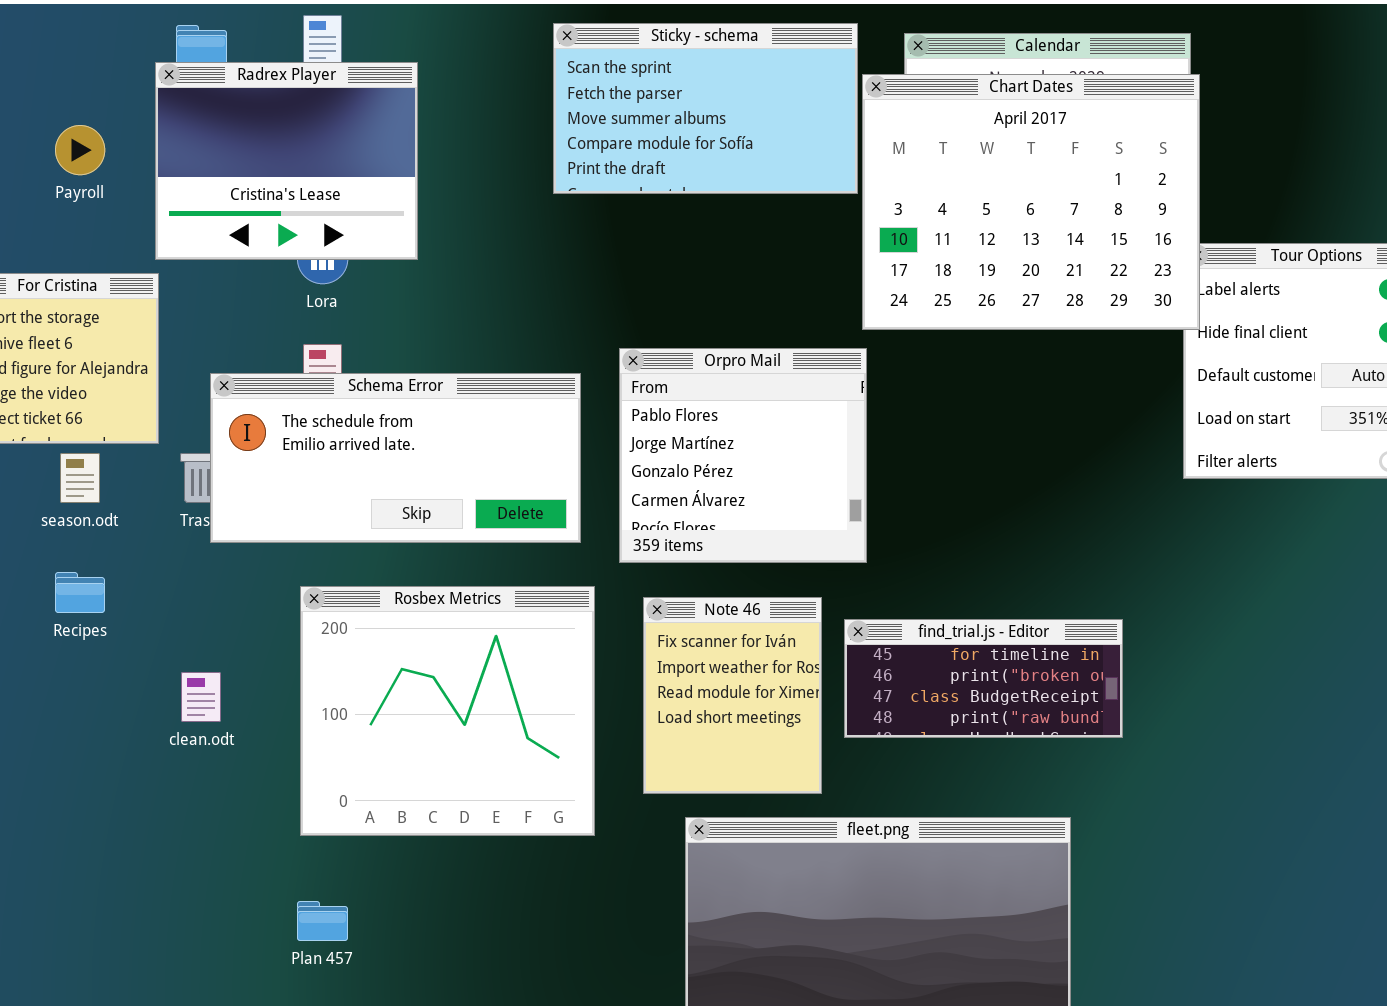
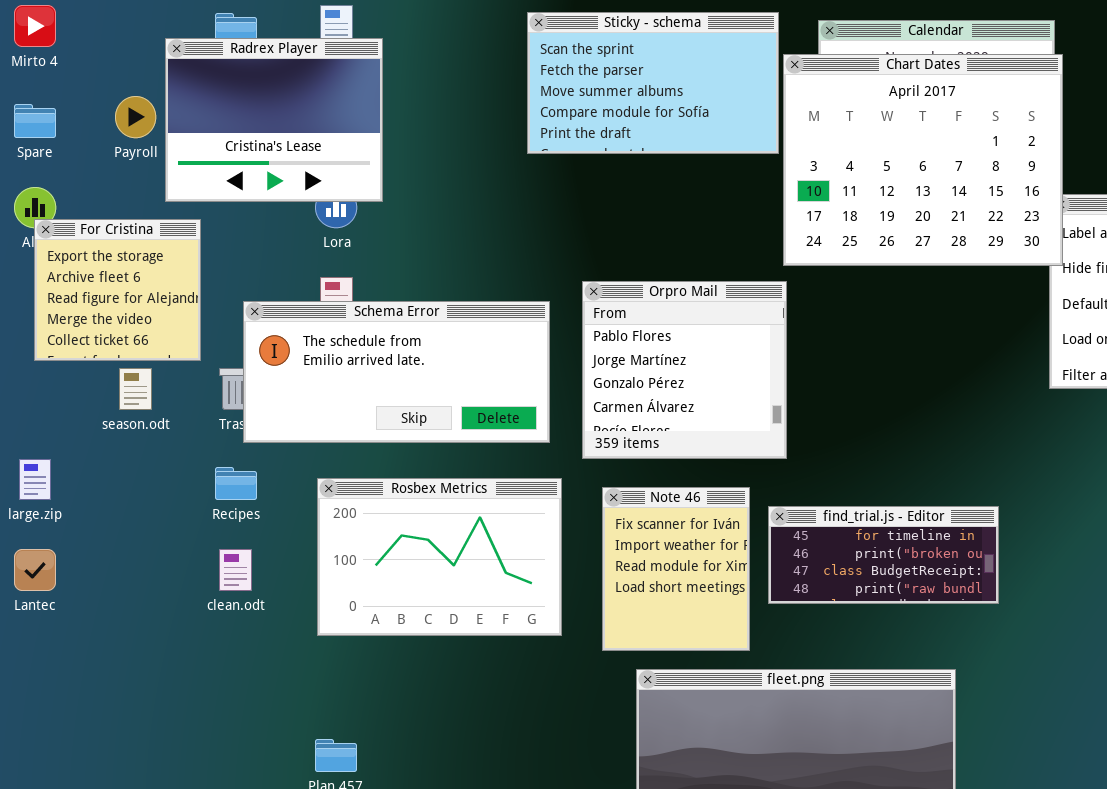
Radrex Player: [155,62,418,260] -> [165,38,383,202], moved
Recipes: [55,572,105,613] -> [215,467,257,500], moved
Rosbex Metrics: [300,586,595,836] -> [317,478,562,636], resized

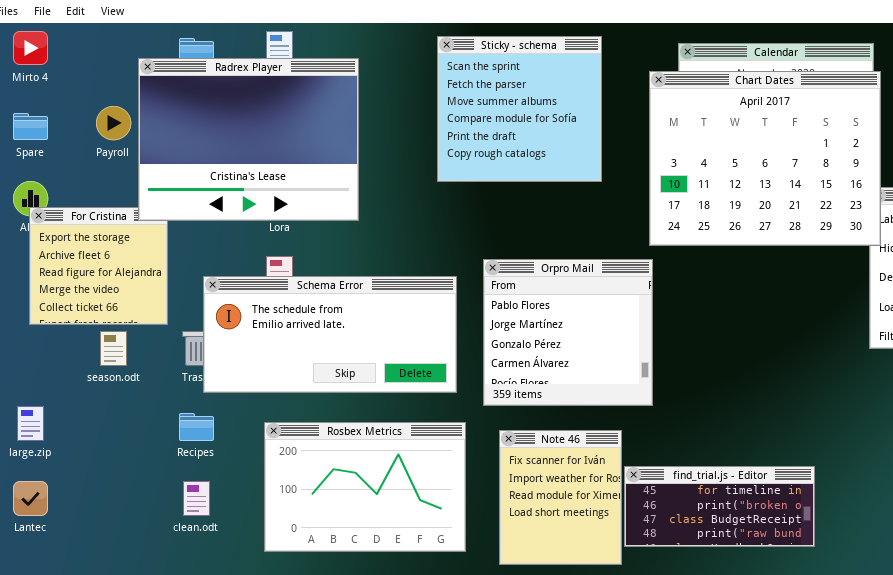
Sticky - schema: [527,12,779,154] -> [437,36,602,182], resized
Radrex Player: [165,38,383,202] -> [138,58,359,221], resized
find_trial.js - Editor: [768,506,999,604] -> [624,466,815,547], moved

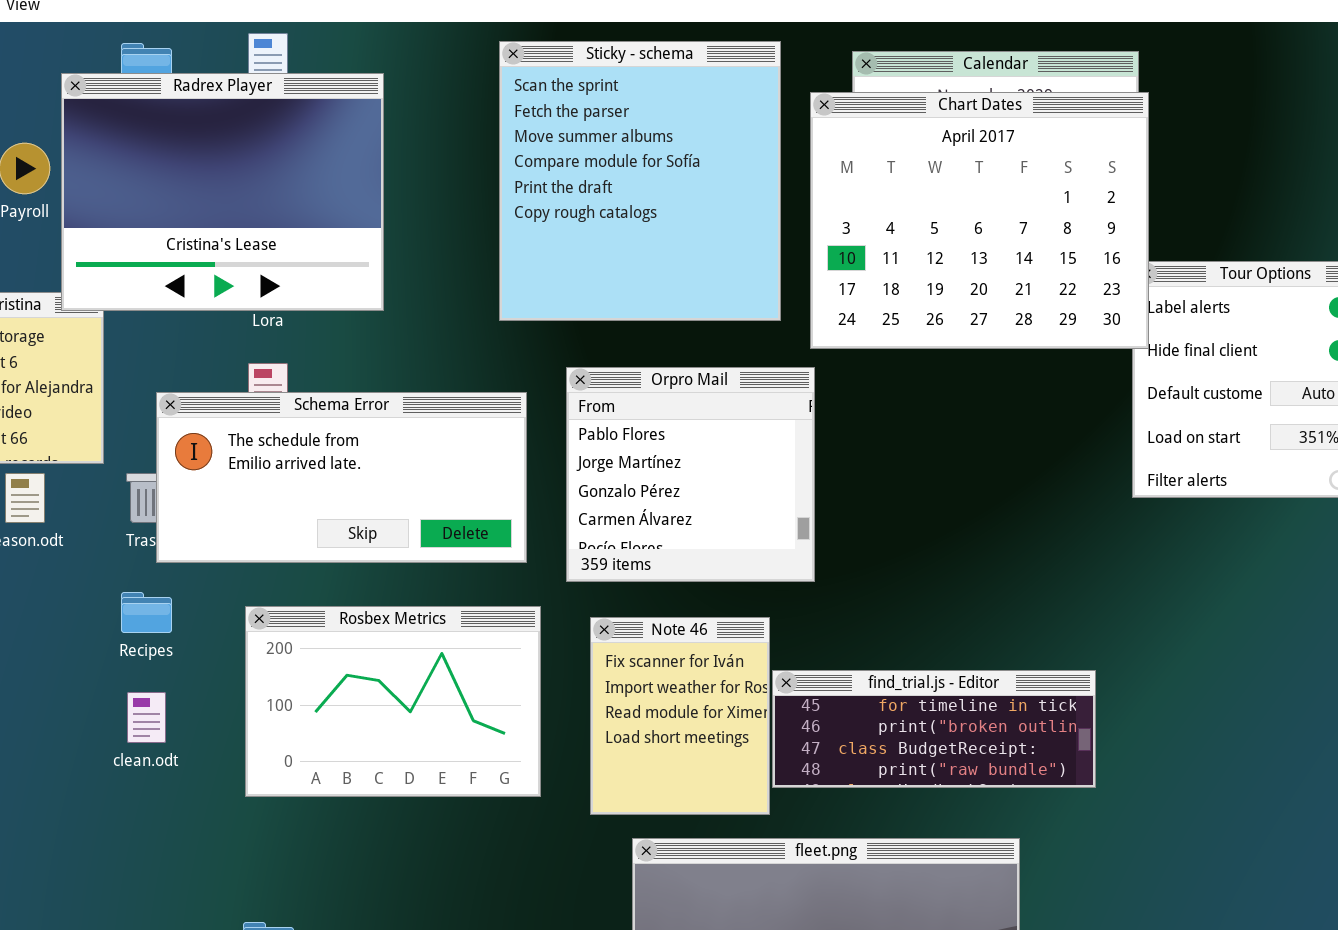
Sticky - schema: [437,36,602,182] -> [499,41,781,321], resized
find_trial.js - Editor: [624,466,815,547] -> [772,670,1096,788], resized

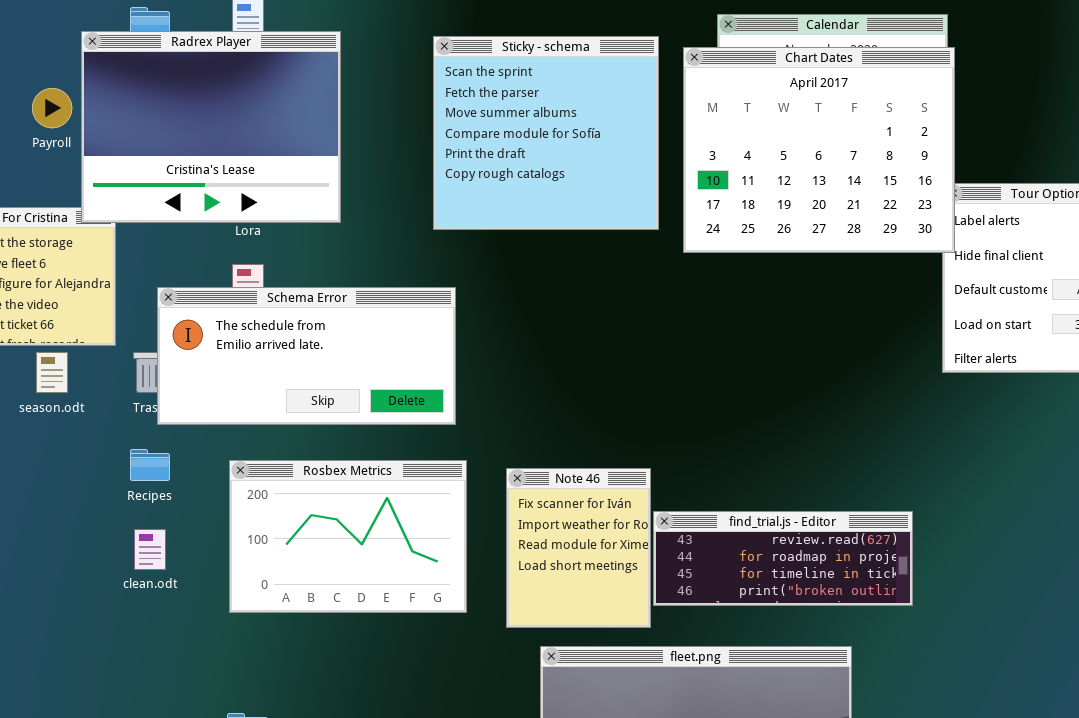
Sticky - schema: [499,41,781,321] -> [433,36,659,230], resized
Orpro Mail: [566,367,815,582] -> none, closed
find_trial.js - Editor: [772,670,1096,788] -> [653,511,913,606], scrolled up 2 rows

